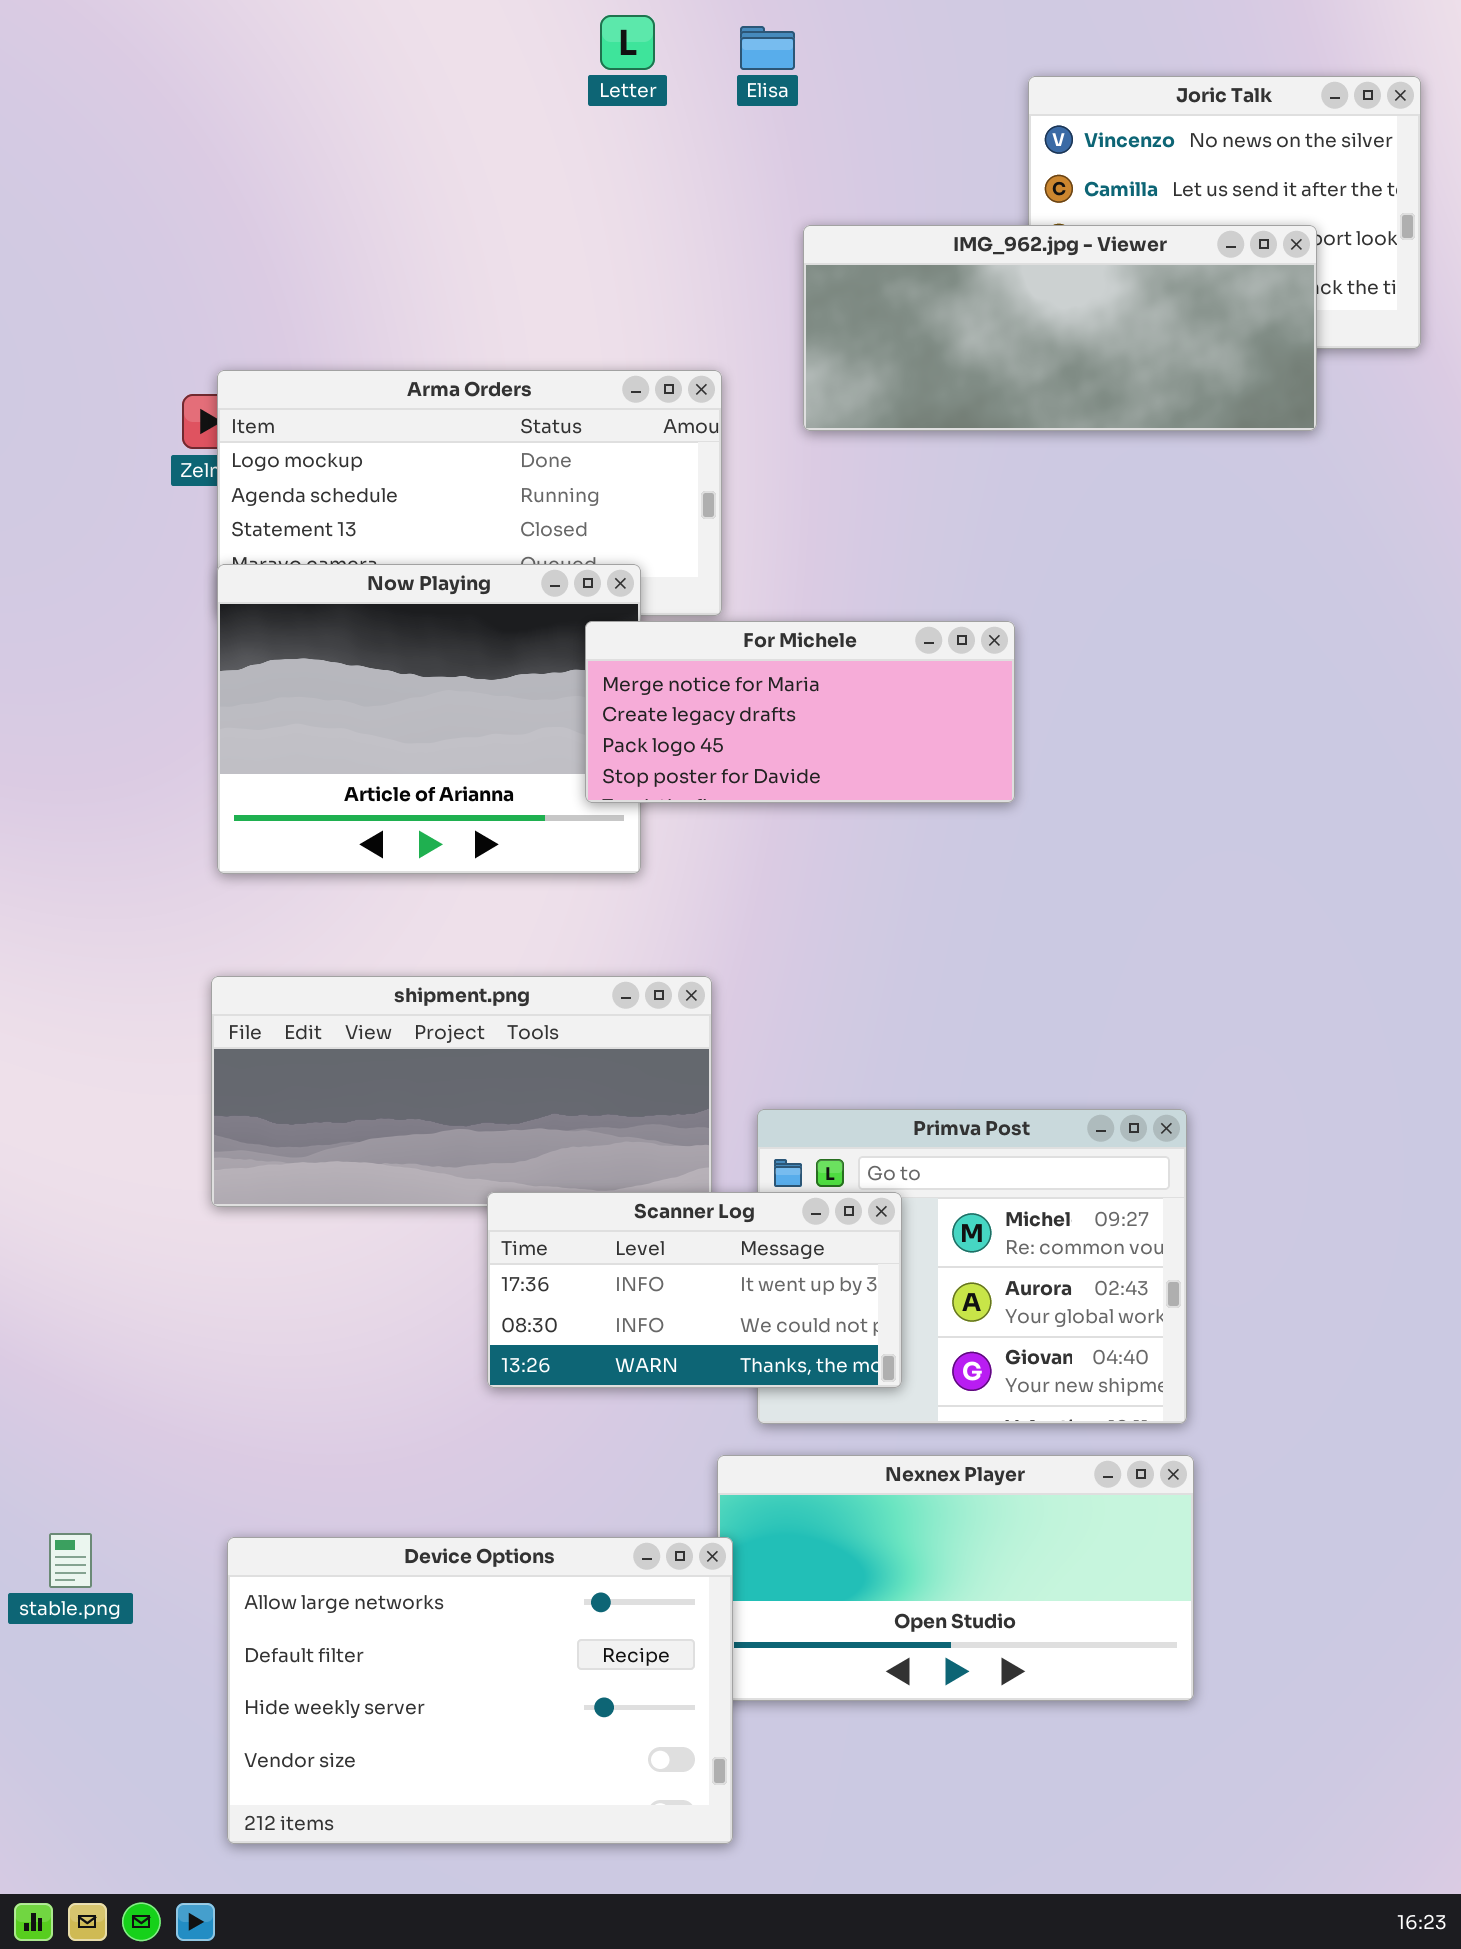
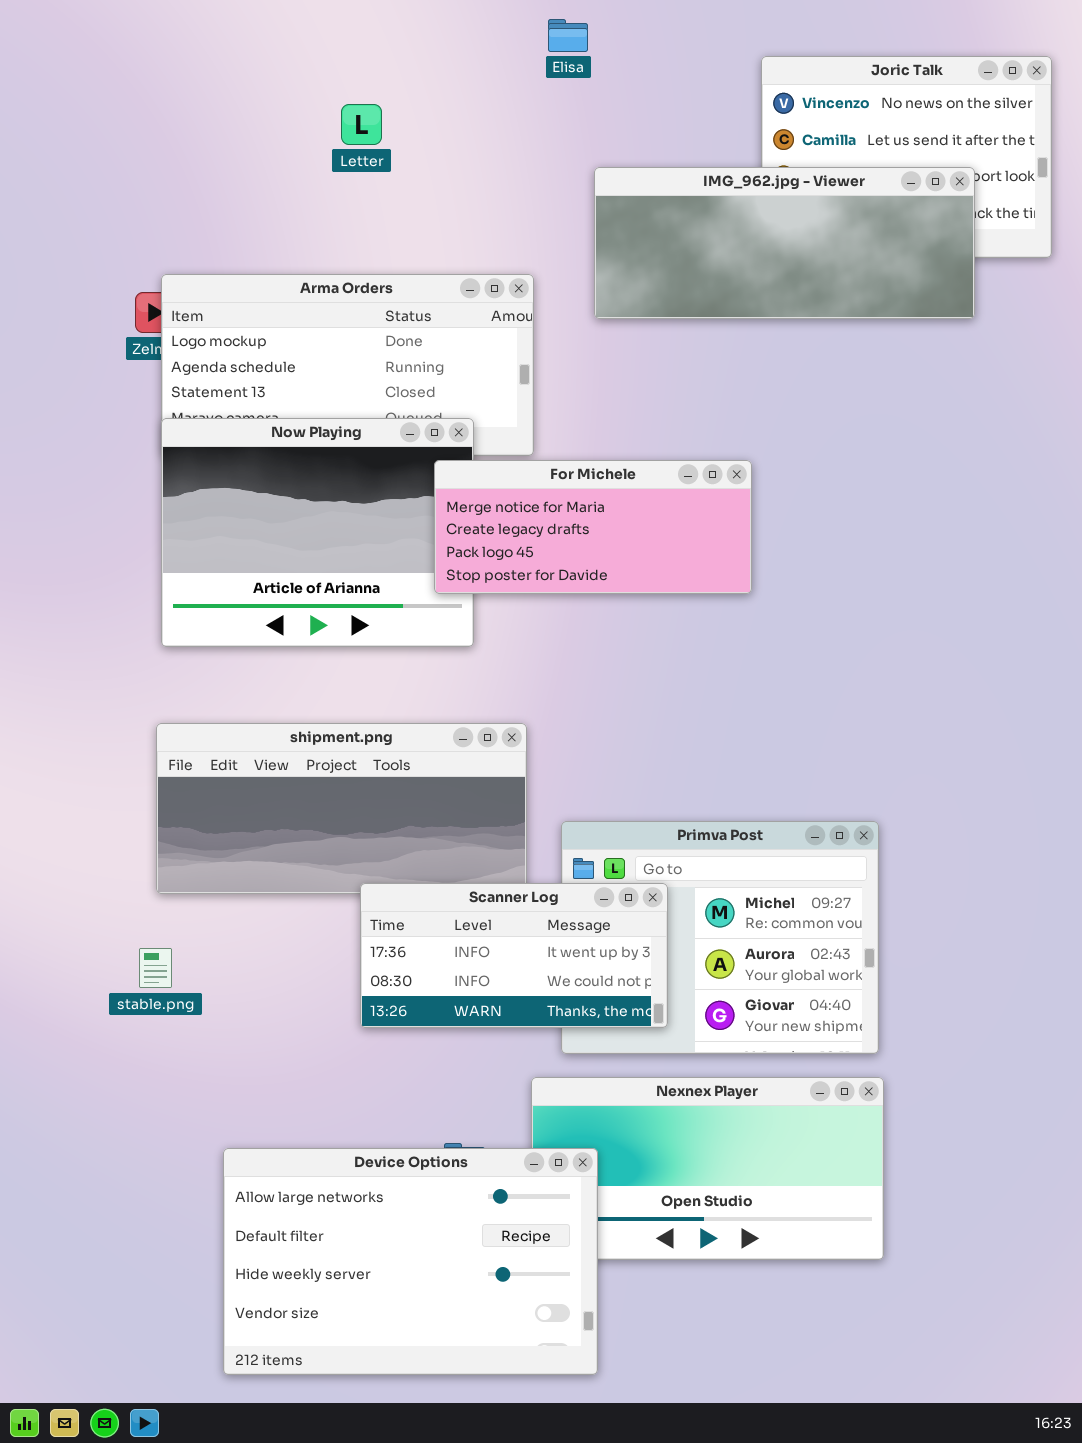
Letter: [600,15,655,70] -> [341,104,382,145], moved
stable.png: [49,1533,92,1588] -> [139,948,172,988], moved
Device Options: [227,1537,733,1844] -> [223,1148,598,1375], moved

